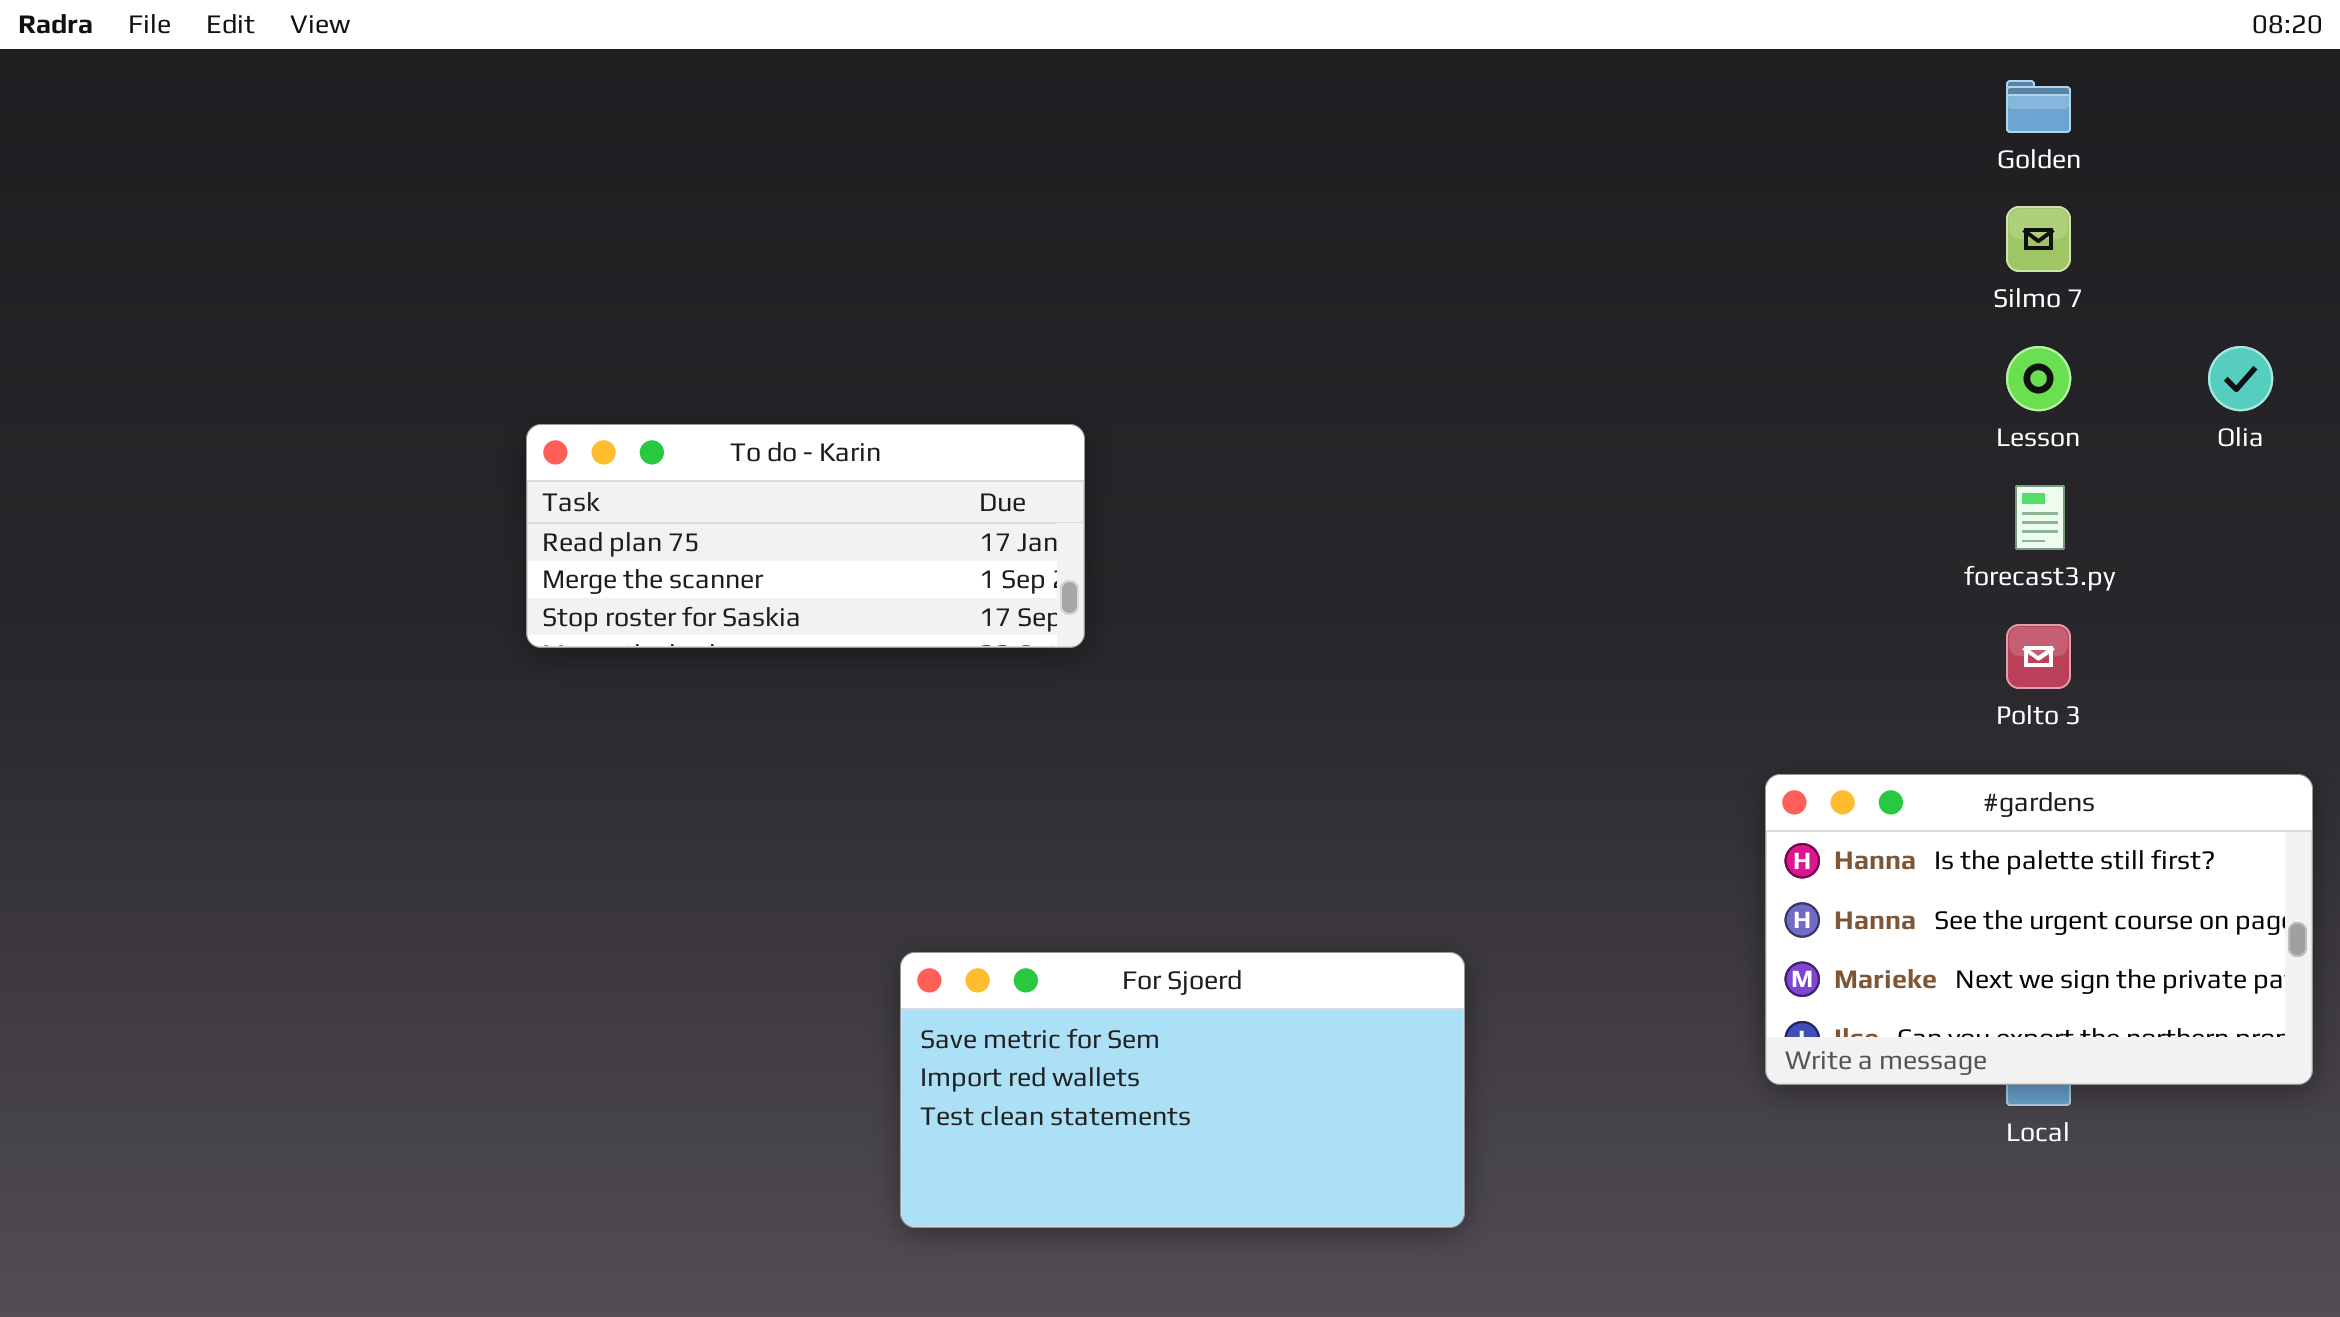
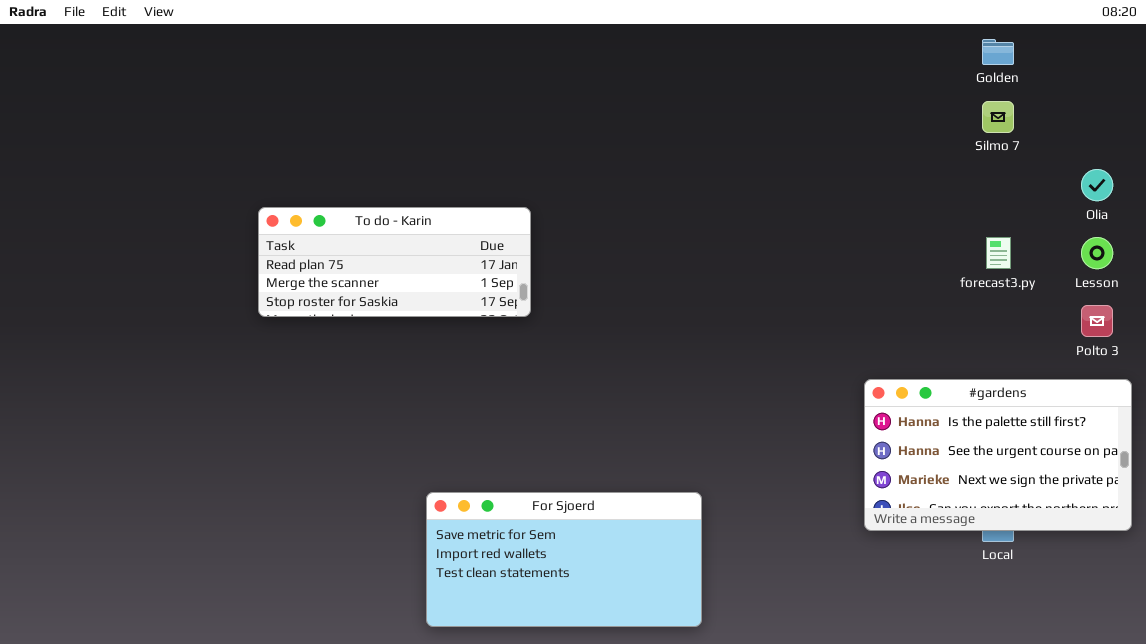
Lesson: [2006,346,2071,411] -> [1081,237,1113,269], moved
Polto 3: [2006,624,2071,689] -> [1081,305,1113,337], moved
For Sjoerd: [900,952,1465,1228] -> [426,492,702,627], moved

